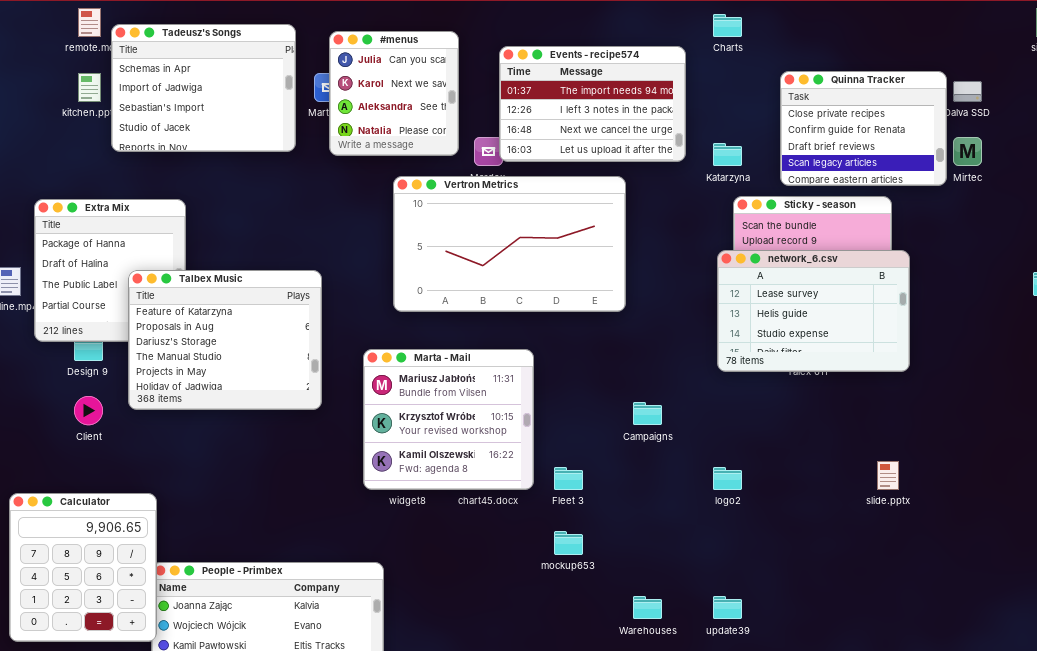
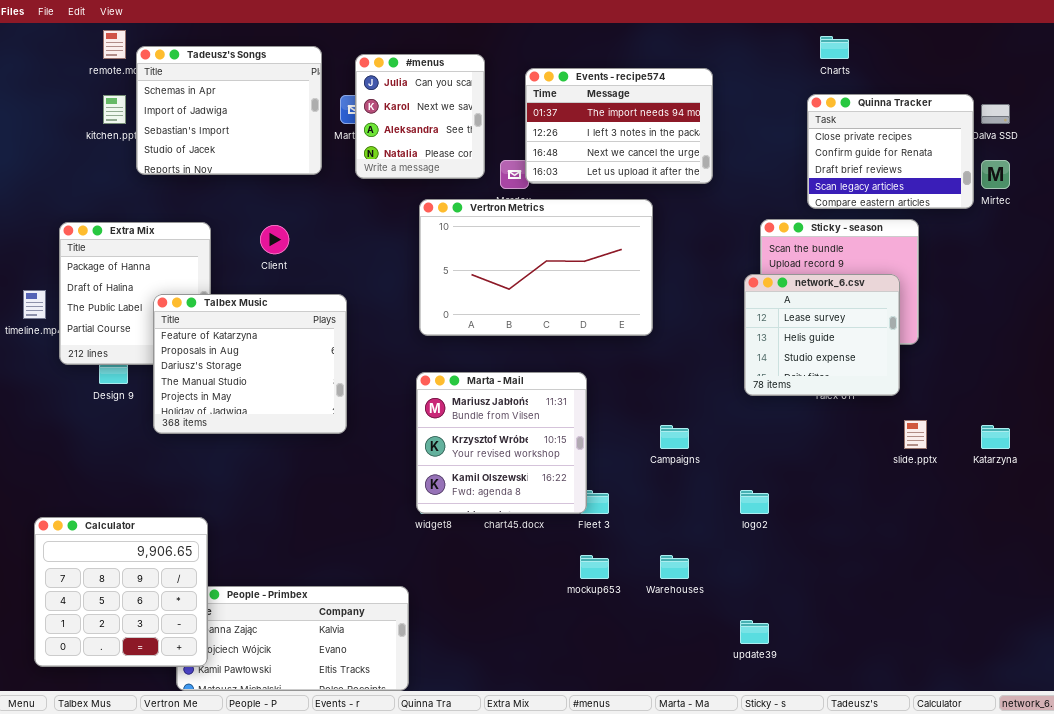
Charts: [713,14,742,37] -> [820,36,849,59], moved
Katarzyna: [713,143,742,166] -> [981,425,1010,449], moved
network_6.csv: [717,250,910,372] -> [744,274,900,396], resized
Marta - Mail: [363,349,534,490] -> [416,372,587,514], moved
Client: [74,396,103,425] -> [260,225,289,254], moved
slide.pptx: [877,461,899,490] -> [904,420,927,449], moved
Calculator: [9,493,157,642] -> [34,517,208,667], resized
Warehouses: [633,596,662,619] -> [660,555,689,579], moved

